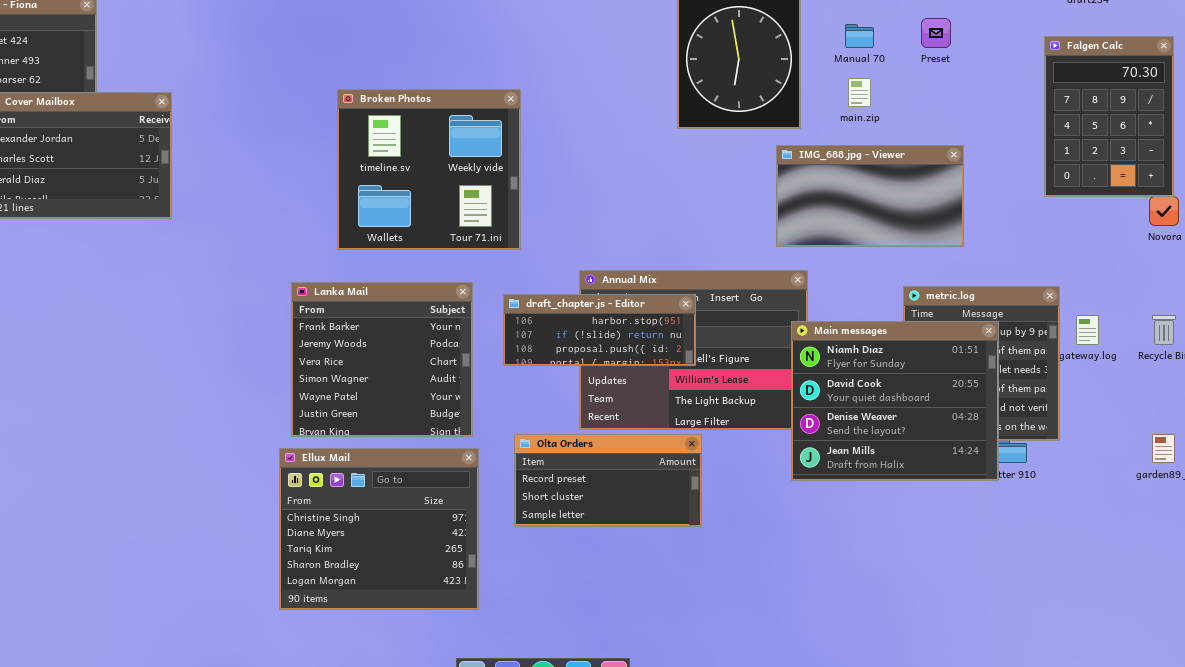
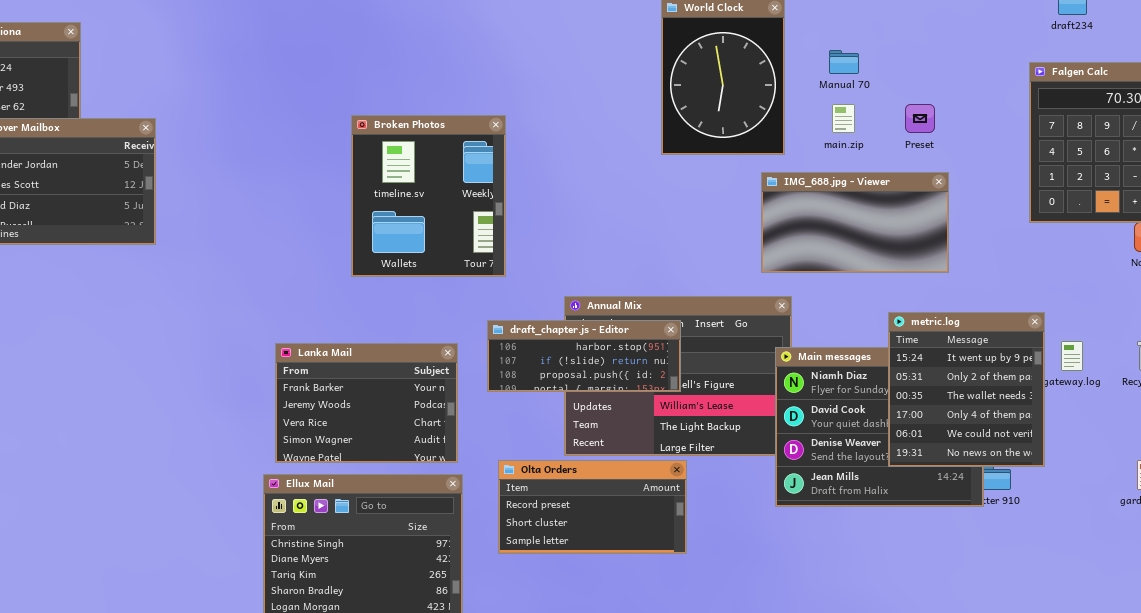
Preset: [921,18,951,48] -> [905,104,935,133], moved
Broken Photos: [337,89,521,250] -> [351,115,506,277], resized
Lanka Mail: [291,282,473,437] -> [275,343,458,463], resized
metric.log: [903,286,1060,441] -> [888,312,1045,467], raised

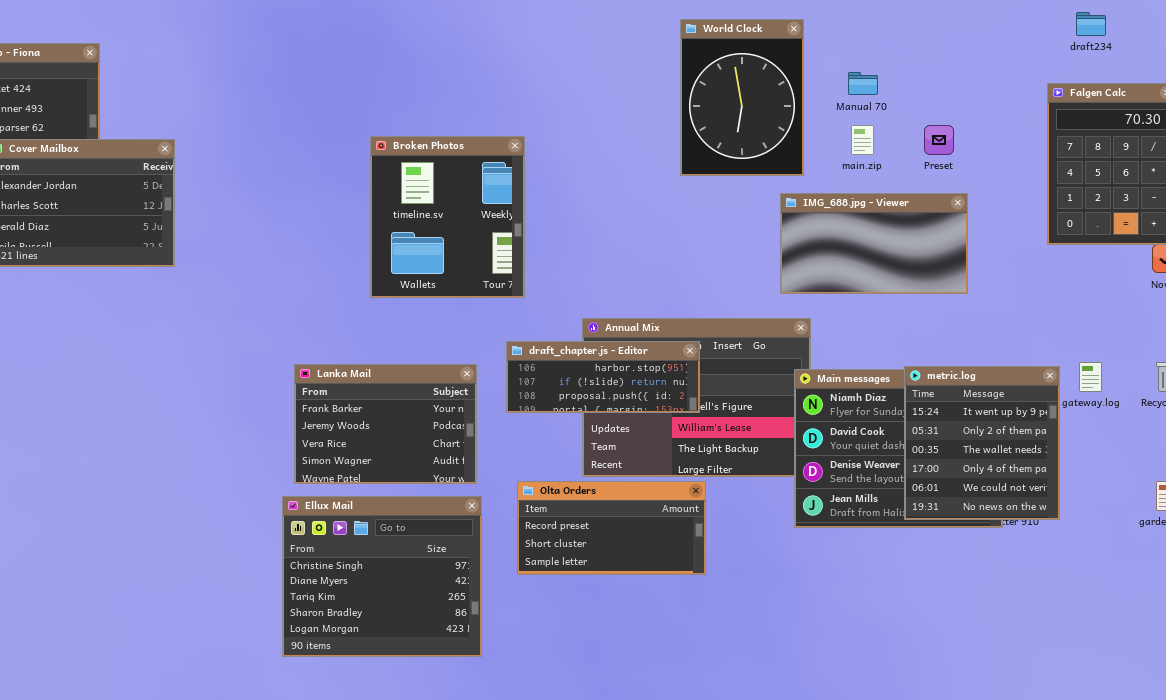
metric.log: [888,312,1045,467] -> [904,366,1060,520], moved

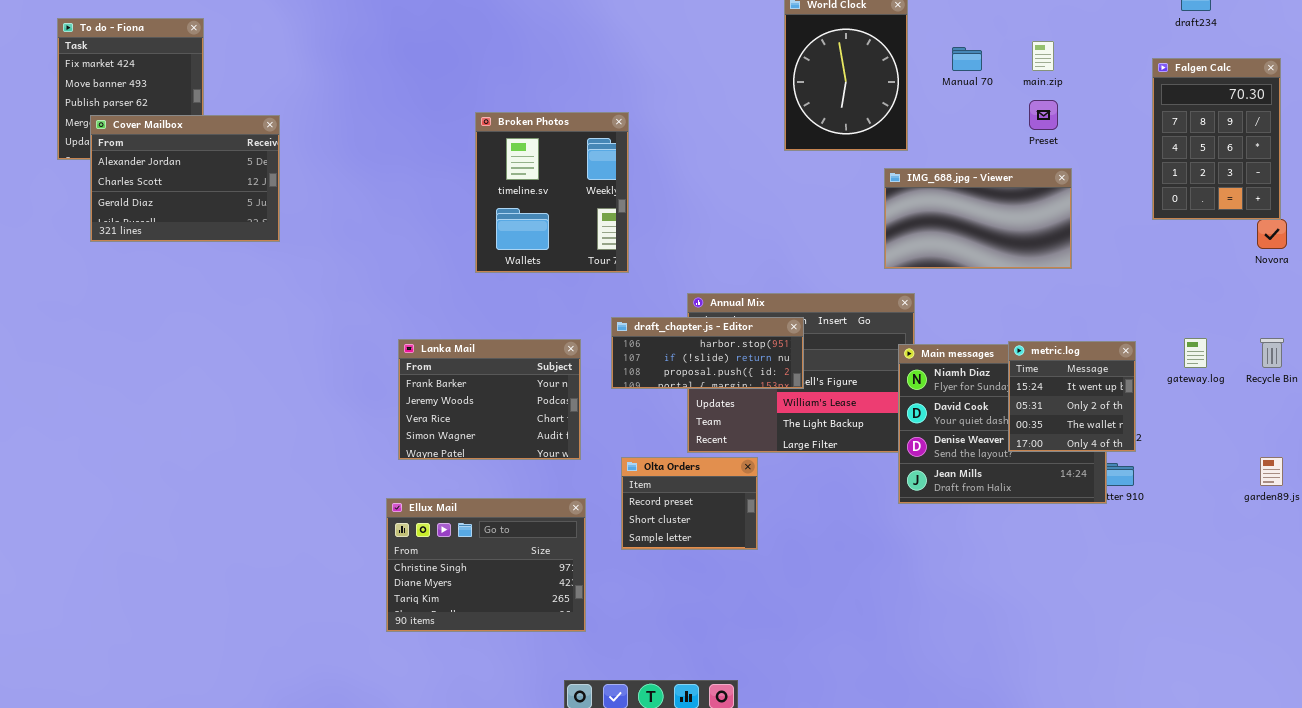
main.zip: [851,125,874,155] -> [1032,41,1054,71], moved
metric.log: [904,366,1060,520] -> [1008,341,1136,452], resized
Olta Orders: [517,481,706,575] -> [621,457,758,550], resized
Ellux Mail: [282,496,482,657] -> [386,498,586,632], resized

